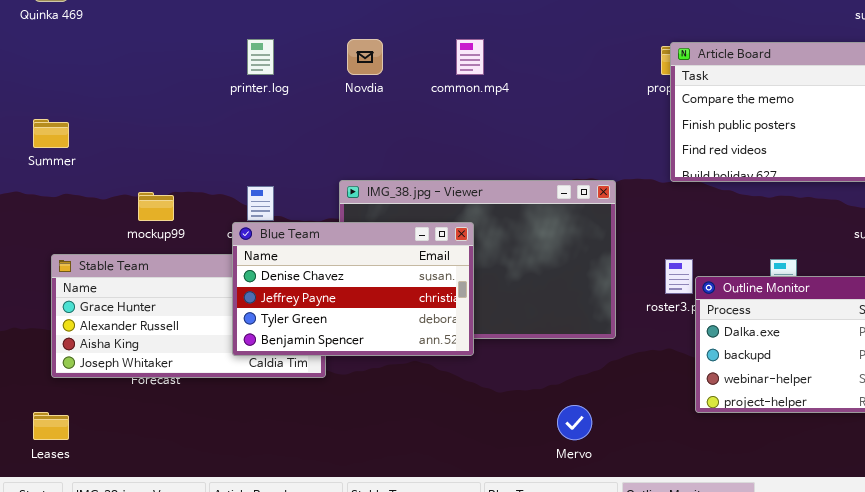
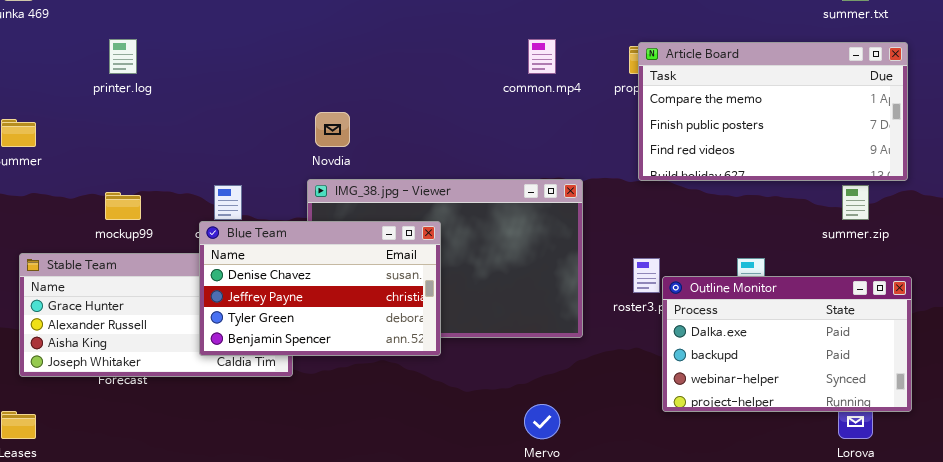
printer.log: [247,39,274,75] -> [109,39,137,74], moved
Novdia: [347,39,383,75] -> [315,112,350,147], moved
common.mp4: [456,39,484,75] -> [528,39,556,74], moved

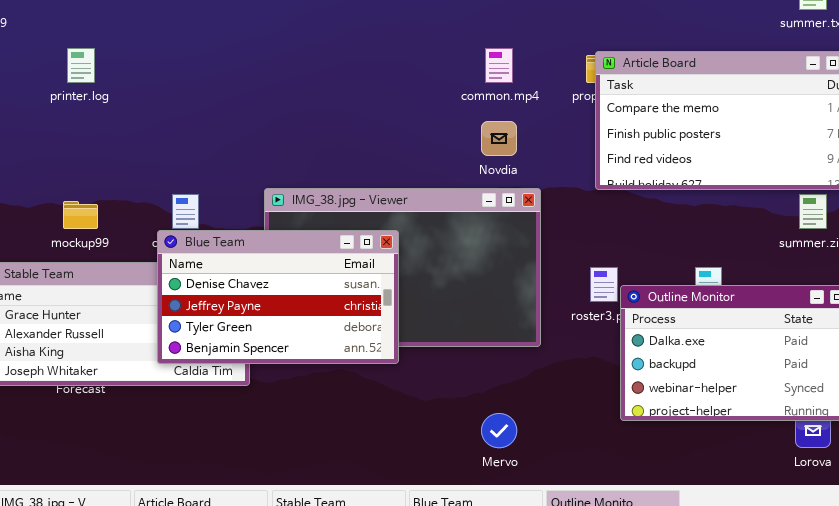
Novdia: [315,112,350,147] -> [481,121,517,156], moved

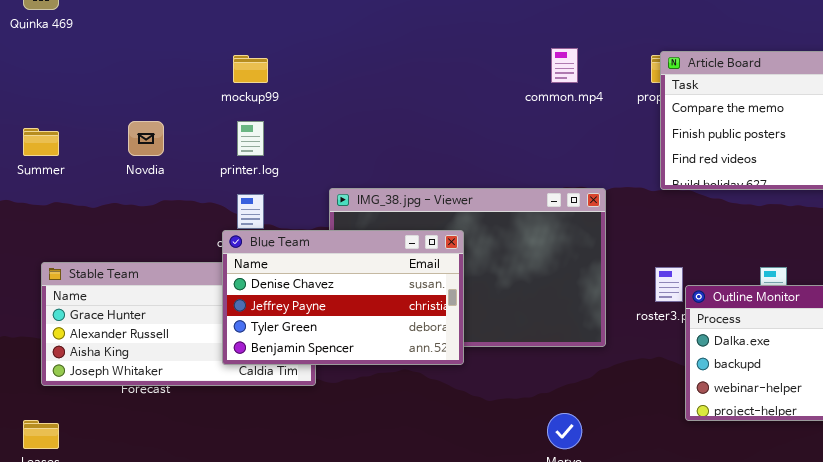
printer.log: [67,48,95,83] -> [237,121,264,156], moved
Novdia: [481,121,517,156] -> [128,121,164,156], moved
mockup99: [63,201,98,229] -> [233,55,268,83], moved

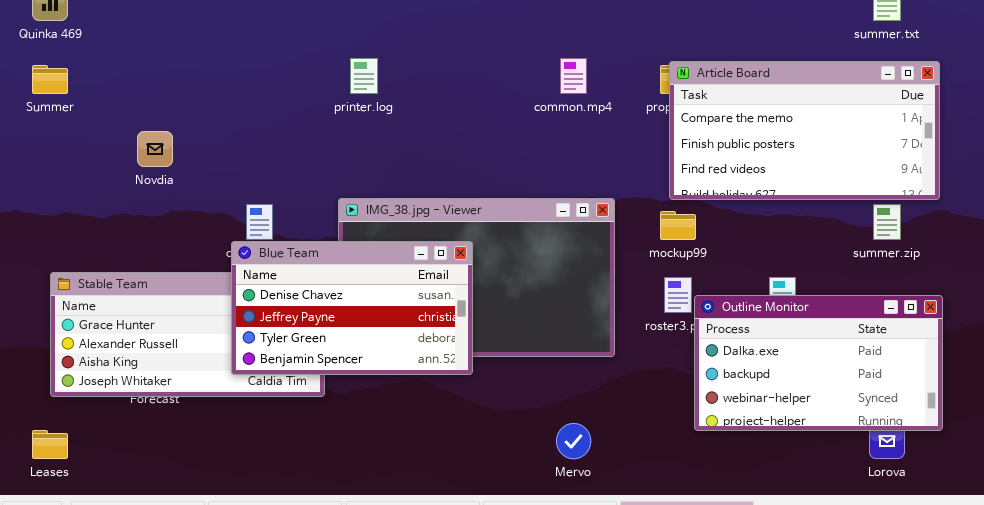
mockup99: [233,55,268,83] -> [660,211,696,240], moved
printer.log: [237,121,264,156] -> [350,58,378,94], moved
Summer: [23,128,59,156] -> [32,65,68,94], moved

